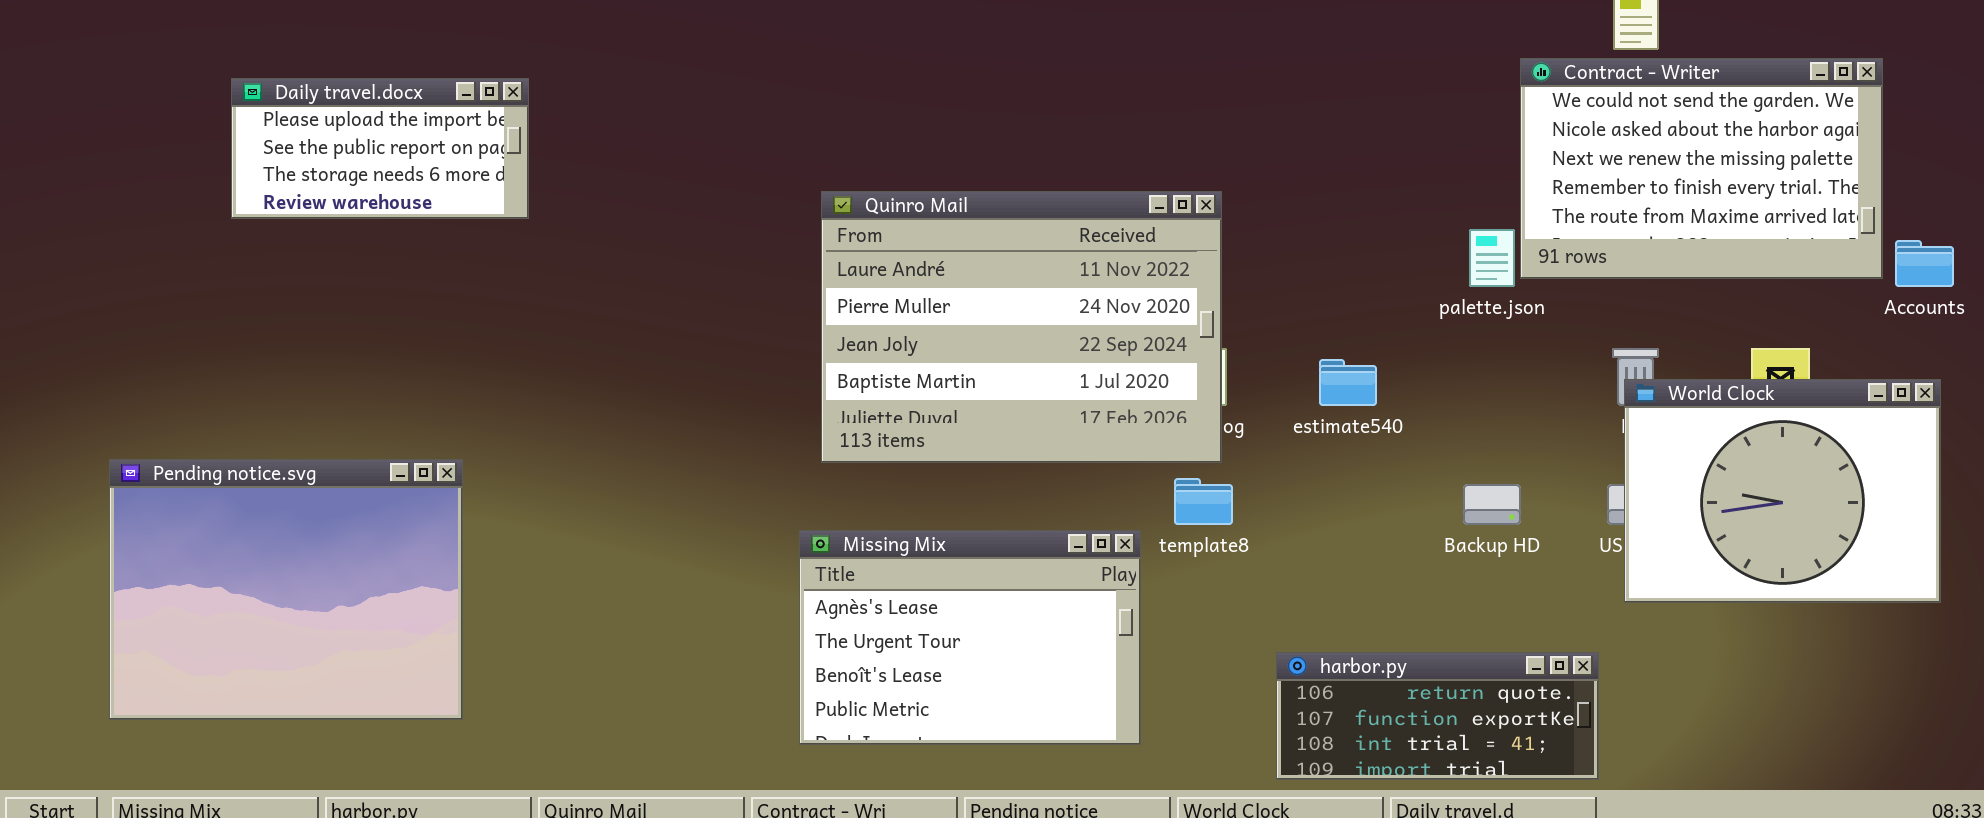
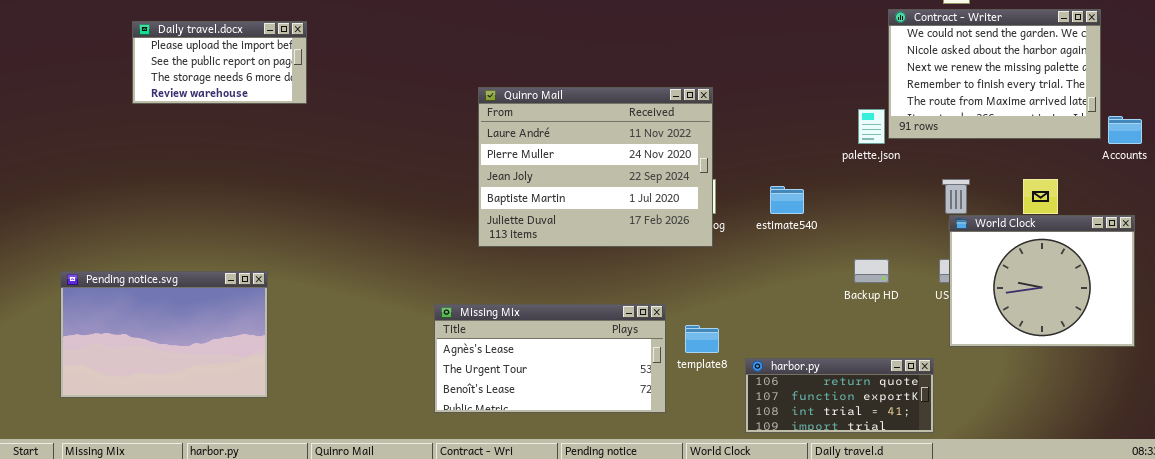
World Clock: [1624,379,1941,603] -> [949,215,1135,347], moved
Pending notice.svg: [109,459,463,720] -> [60,271,268,398], resized
template8: [1174,478,1233,525] -> [685,325,719,353], moved
Missing Mix: [799,530,1141,745] -> [434,304,666,413], resized

